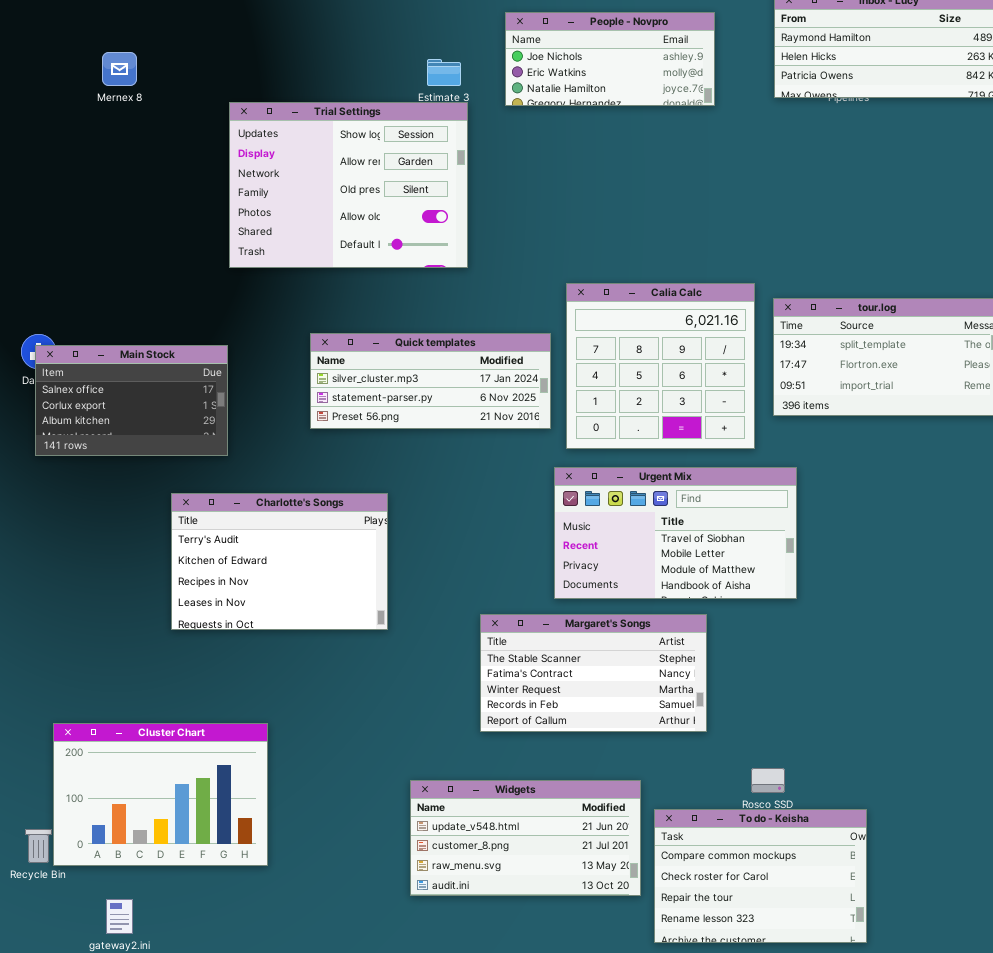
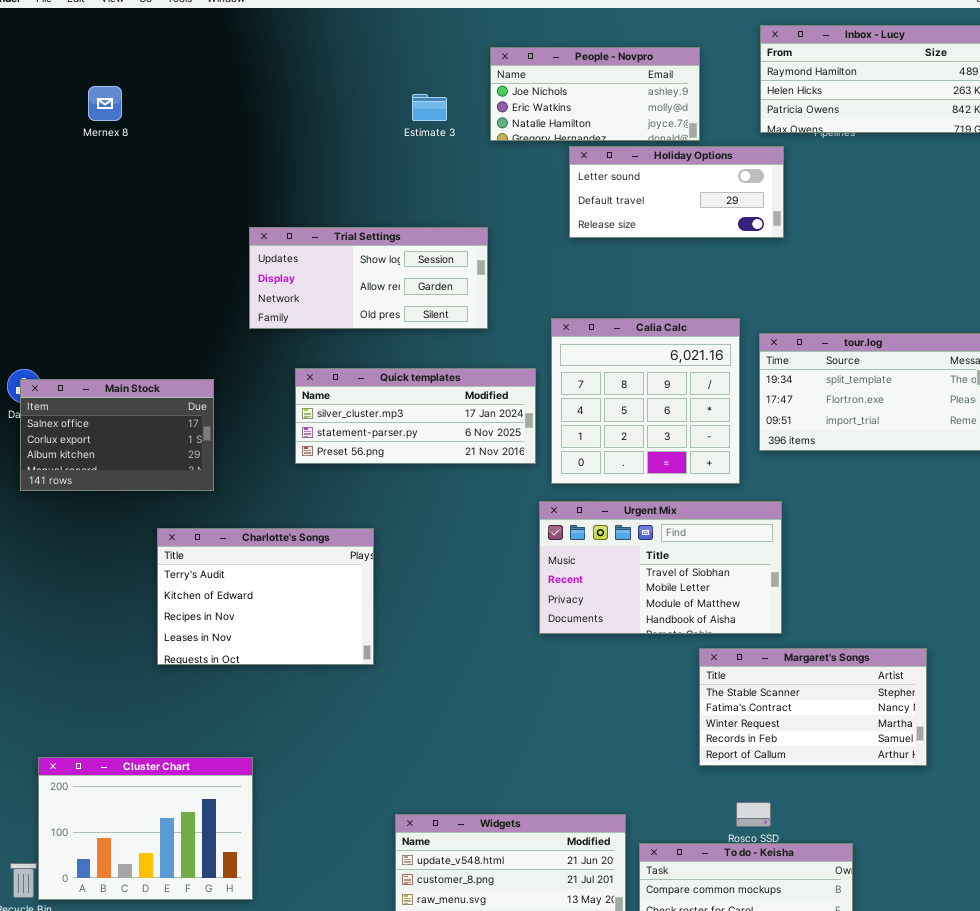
Trial Settings: [229,102,468,268] -> [249,227,488,329], moved, resized
Holiday Options: none -> [569,146,784,238], opened
Margaret's Songs: [480,614,707,732] -> [699,648,927,766], moved

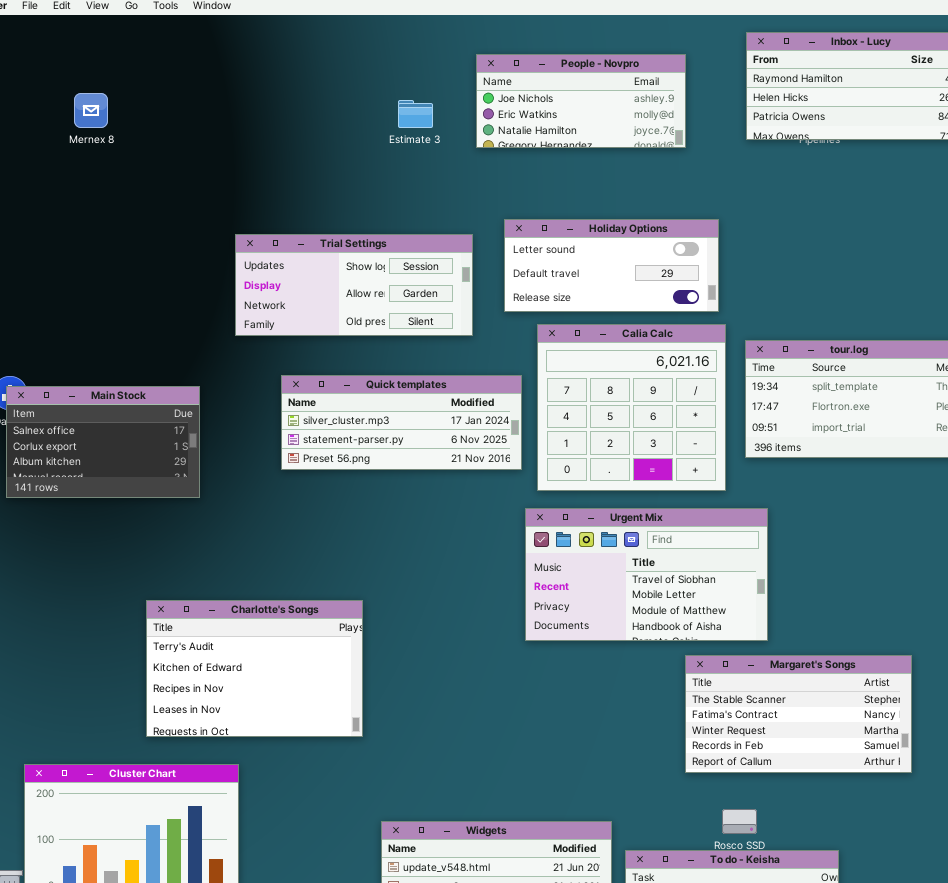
Holiday Options: [569,146,784,238] -> [504,219,719,312], moved
Charlotte's Songs: [157,528,374,665] -> [146,600,363,737], moved

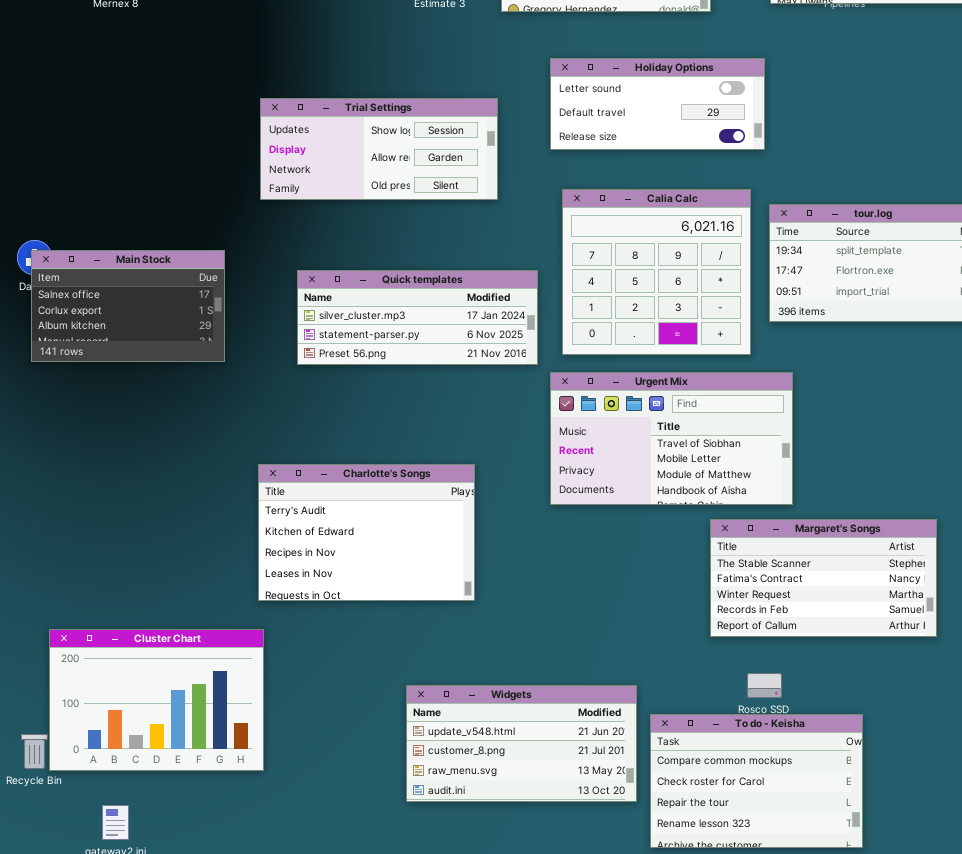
Holiday Options: [504,219,719,312] -> [550,58,765,150], moved
Quick templates: [281,375,522,470] -> [297,270,538,365], moved
Charlotte's Songs: [146,600,363,737] -> [258,464,475,601], moved

